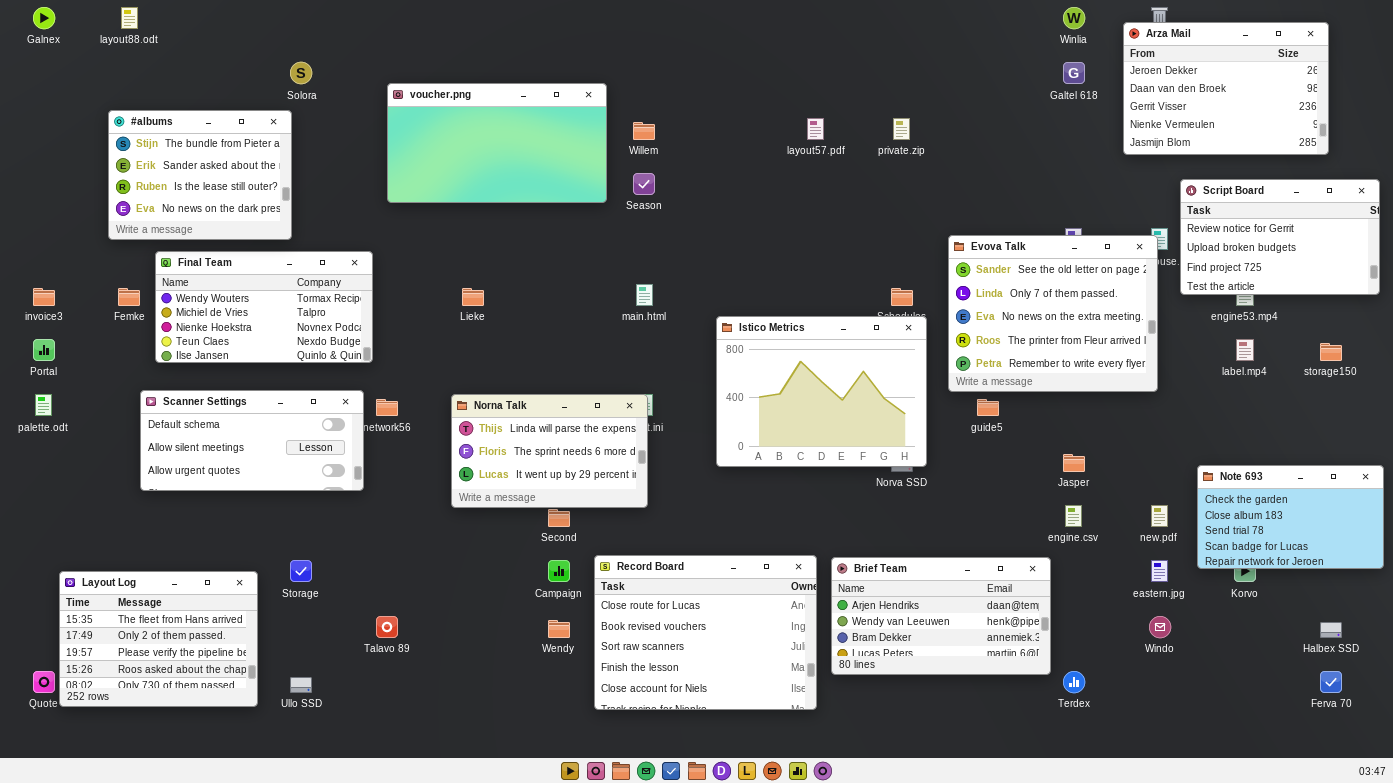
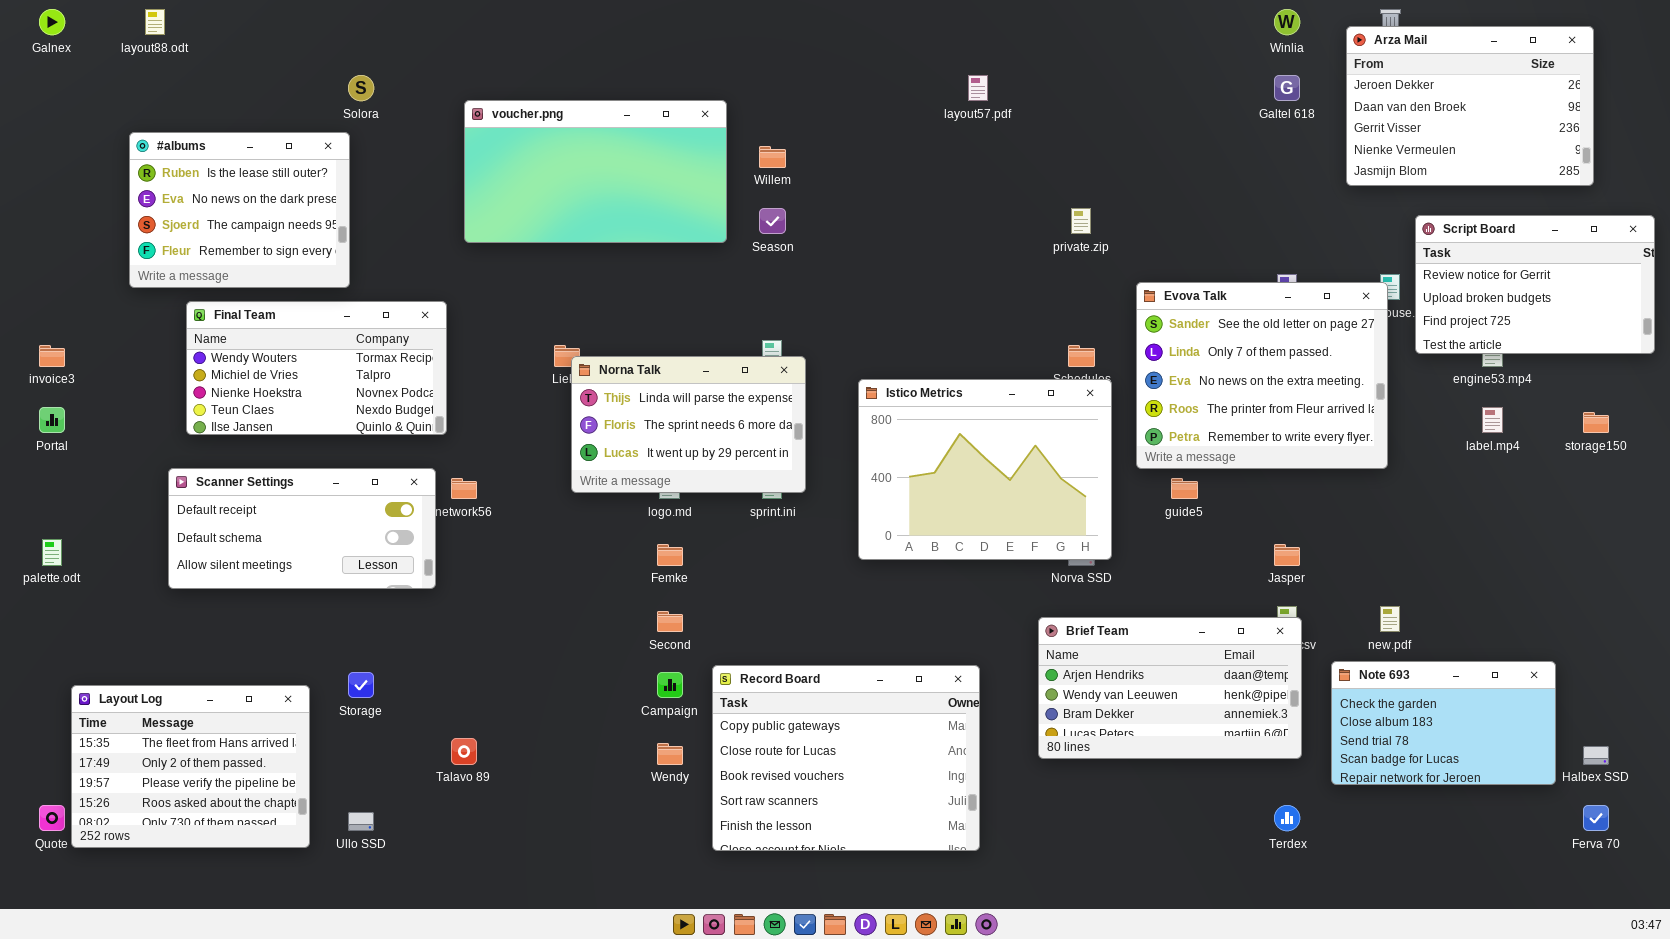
#albums: [108,110,292,240] -> [129,132,350,288], scrolled down 2 rows
layout57.pdf: [807,118,824,140] -> [968,75,988,101], moved
private.zip: [893,118,910,140] -> [1071,208,1091,234], moved
Femke: [118,288,140,306] -> [657,544,683,566], moved
Scanner Settings: [140,390,364,491] -> [168,468,436,589], scrolled up 1 row
Norna Talk: [451,394,648,508] -> [571,356,806,493], moved
palette.odt: [35,394,52,416] -> [42,539,62,566], moved
Note 693: [1197,465,1384,569] -> [1331,661,1556,785], moved
Record Board: [594,555,817,710] -> [712,665,980,851], scrolled up 1 row
Brief Team: [831,557,1051,675] -> [1038,617,1302,759], moved

